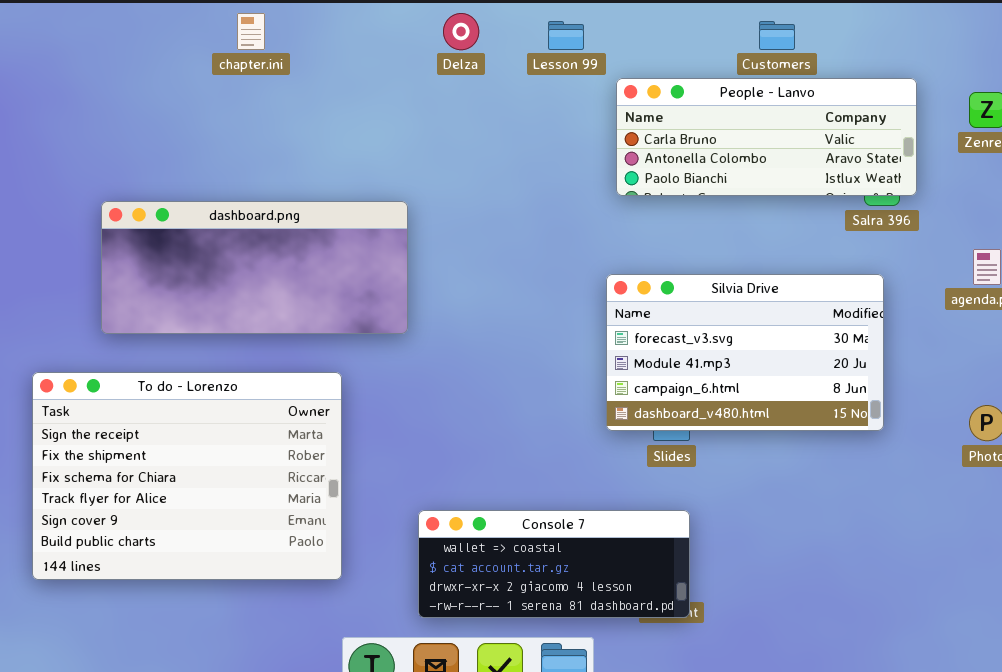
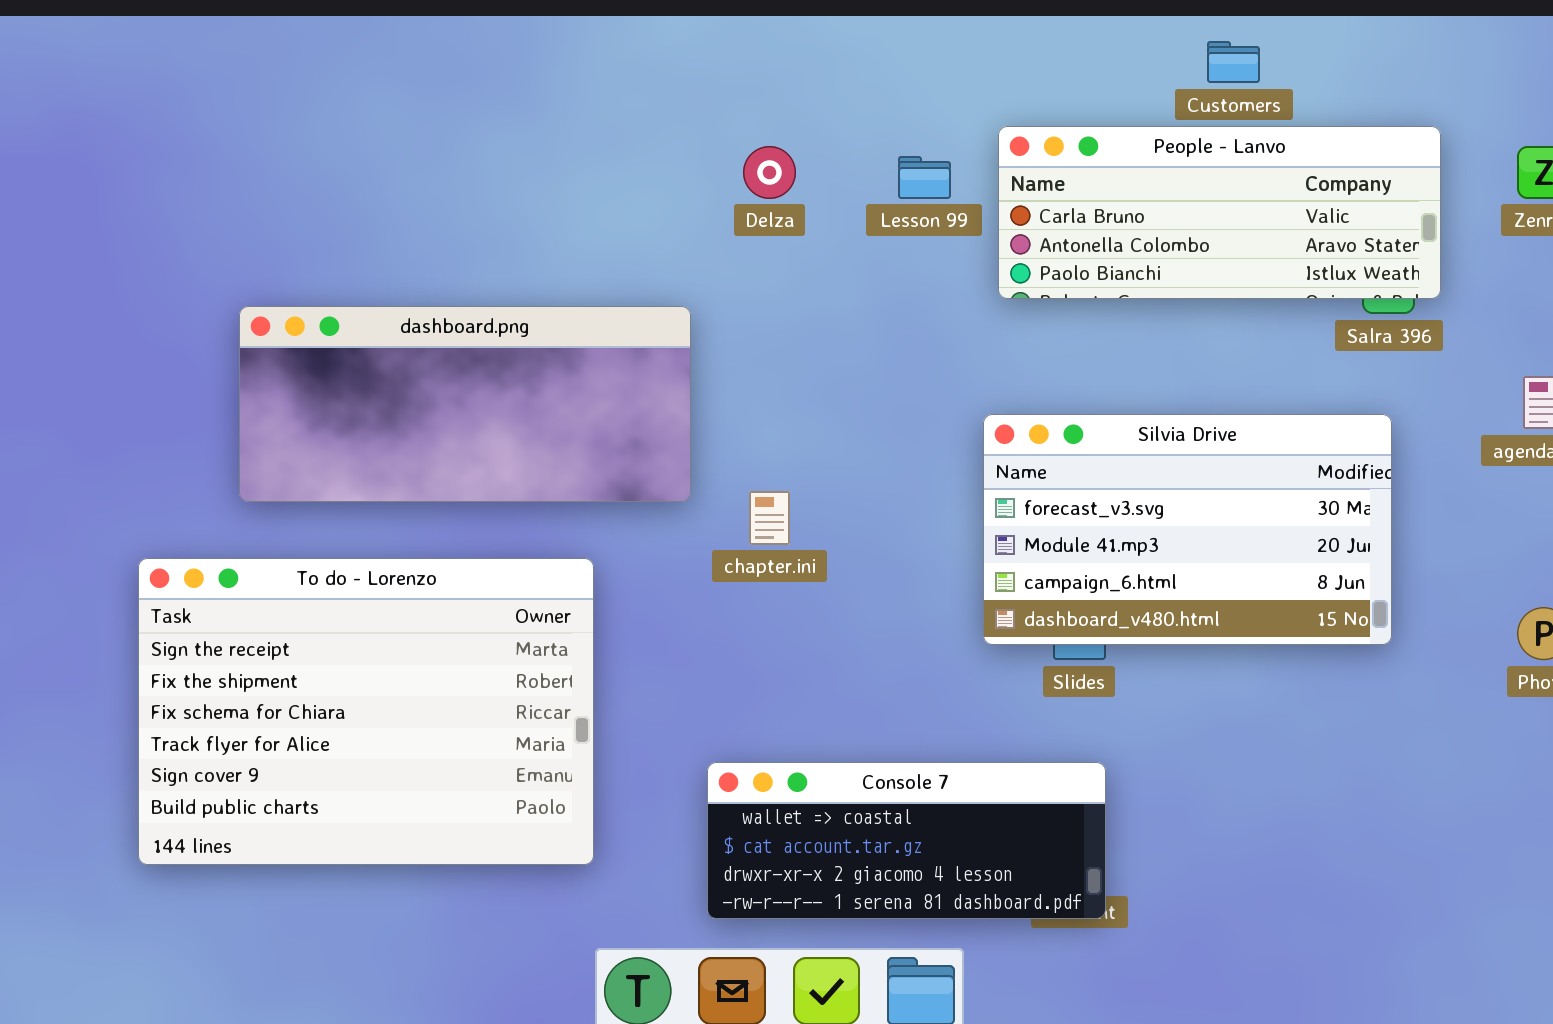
chapter.ini: [237,13,265,50] -> [749,491,790,545], moved
Delza: [443,13,479,50] -> [743,146,796,199], moved
Lesson 99: [548,21,584,50] -> [898,156,951,199], moved

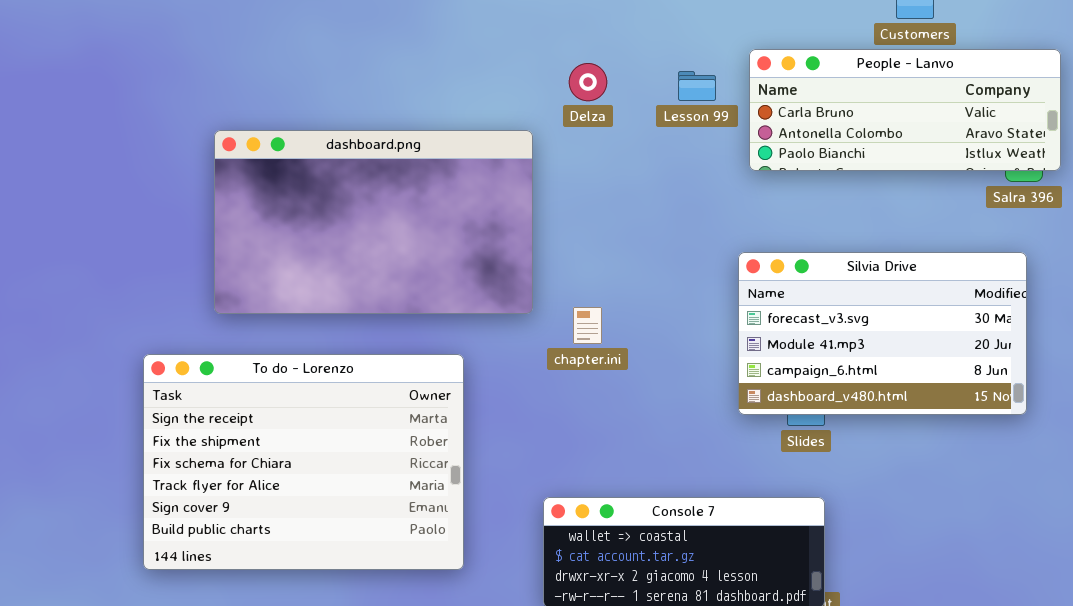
dashboard.png: [239,306,691,502] -> [214,130,533,314], resized

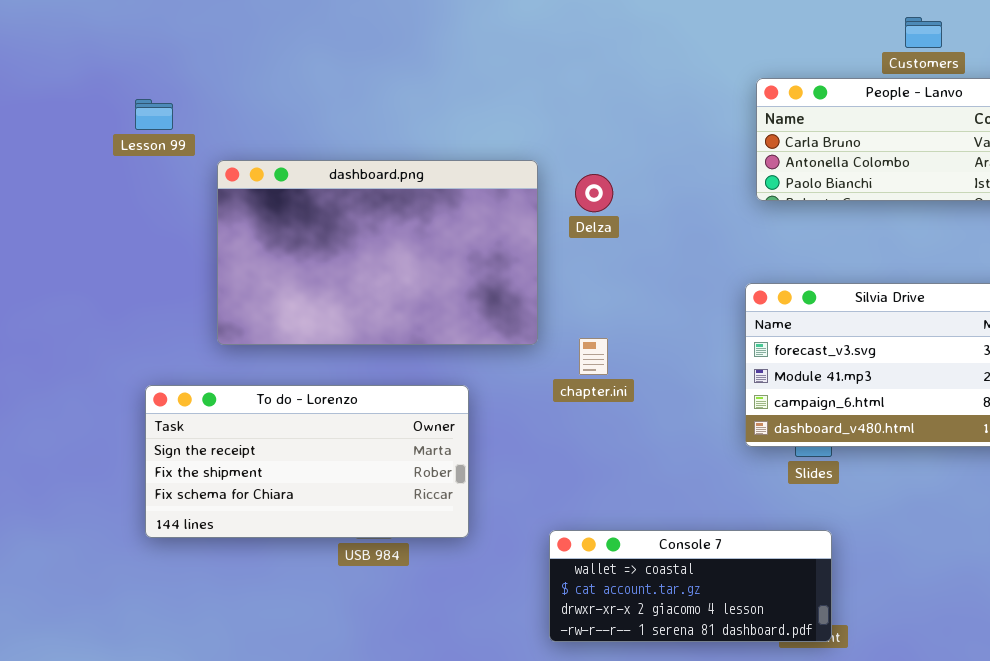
Delza: [569,63,607,101] -> [575,174,613,212], moved
Lesson 99: [678,71,716,101] -> [135,99,173,130], moved
To do - Lorenzo: [143,354,464,570] -> [145,385,469,538], resized

